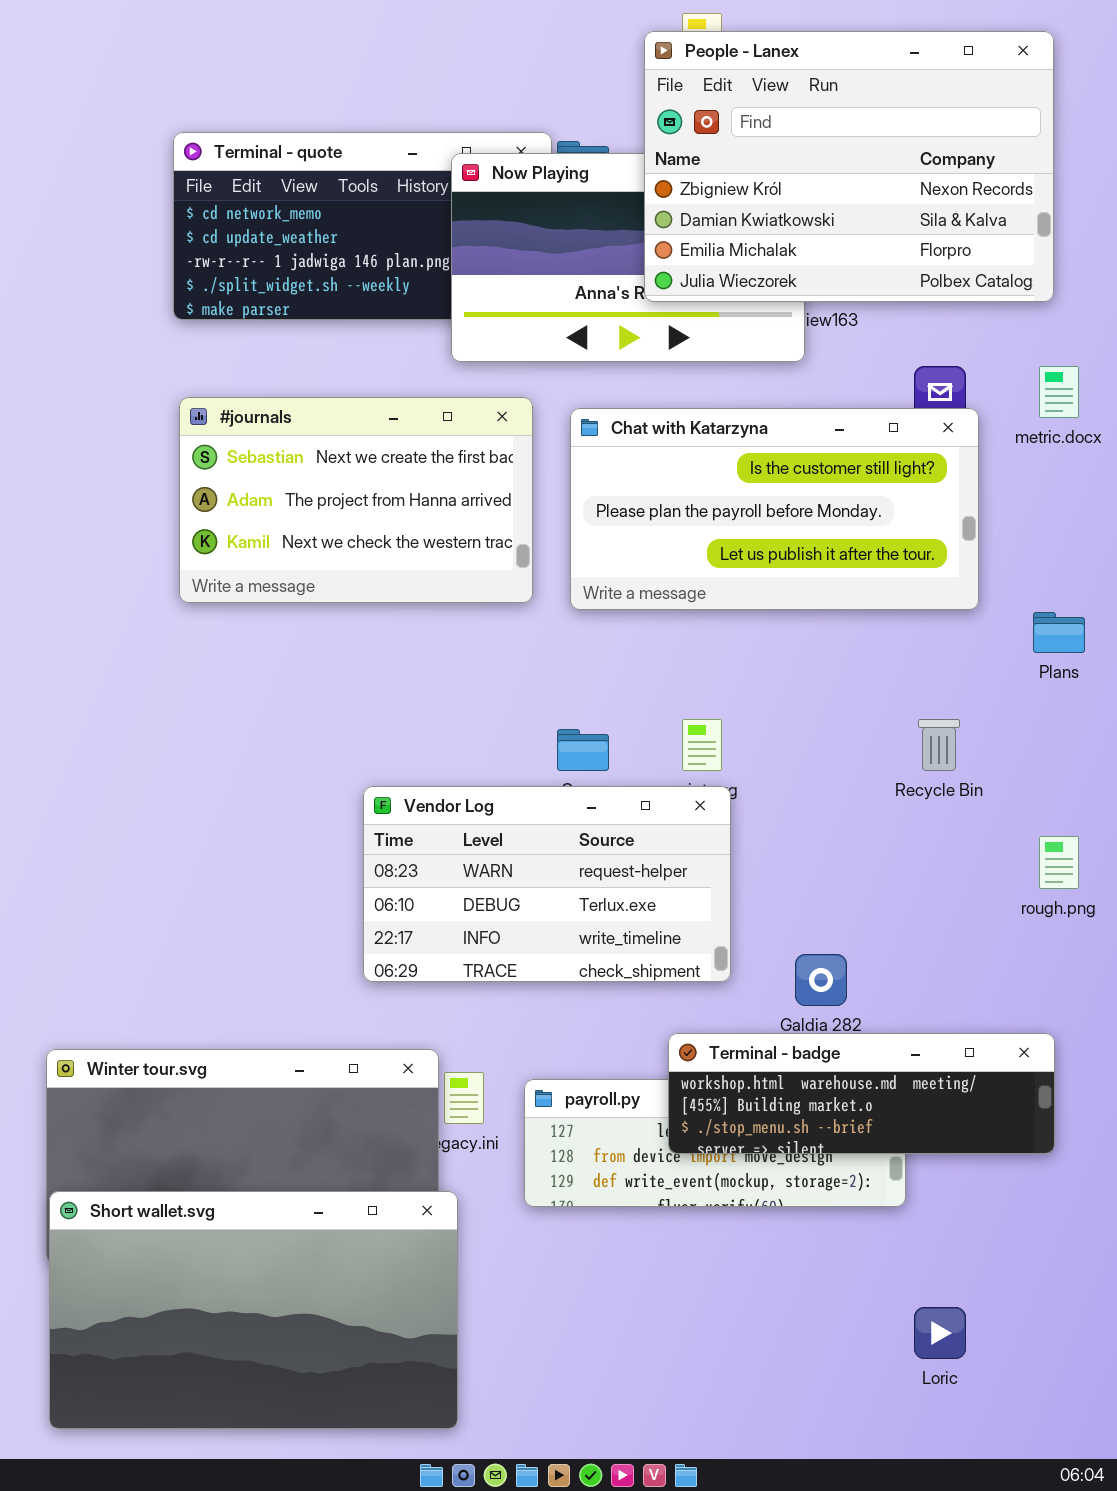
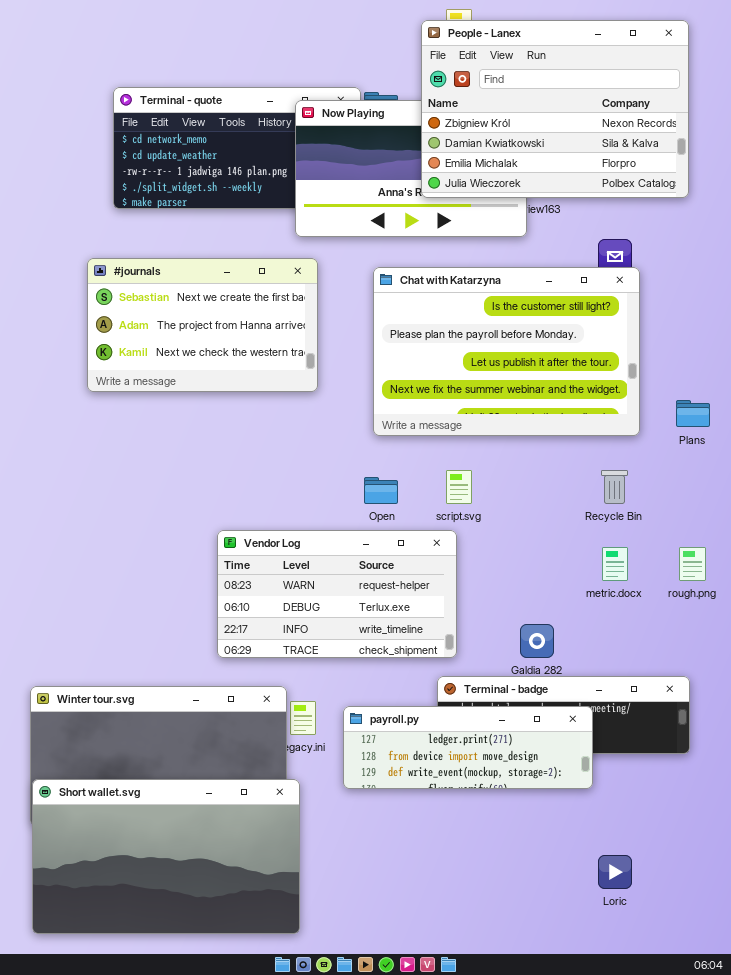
metric.docx: [1039,366,1079,418] -> [602,547,628,581], moved
#journals: [179,397,533,603] -> [87,258,318,392], moved
Chat with Katarzyna: [570,408,979,610] -> [373,267,640,436], resized
Vendor Log: [363,786,731,982] -> [217,530,457,658], moved
payroll.py: [524,1079,906,1207] -> [343,706,593,789], raised

